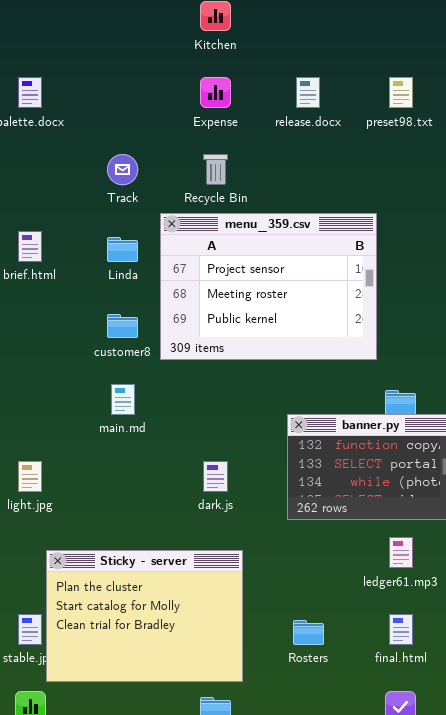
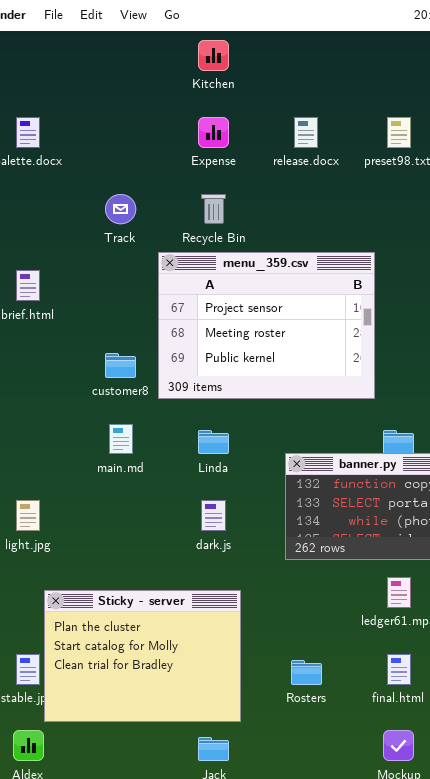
Linda: [107,237,138,262] -> [198,430,229,454], moved

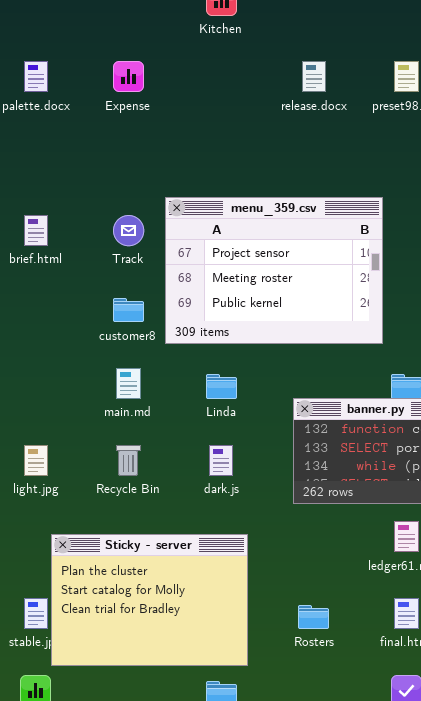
Expense: [198,117,229,148] -> [113,61,144,92], moved
Track: [105,194,136,224] -> [113,215,144,246], moved
Recycle Bin: [201,194,226,224] -> [116,445,141,476], moved

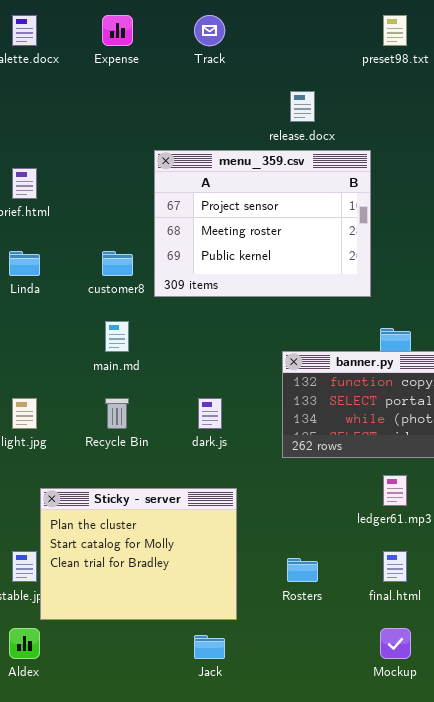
release.docx: [302,61,326,92] -> [290,91,315,122], moved
Track: [113,215,144,246] -> [194,15,225,46], moved
Linda: [206,374,237,399] -> [9,251,40,276], moved

